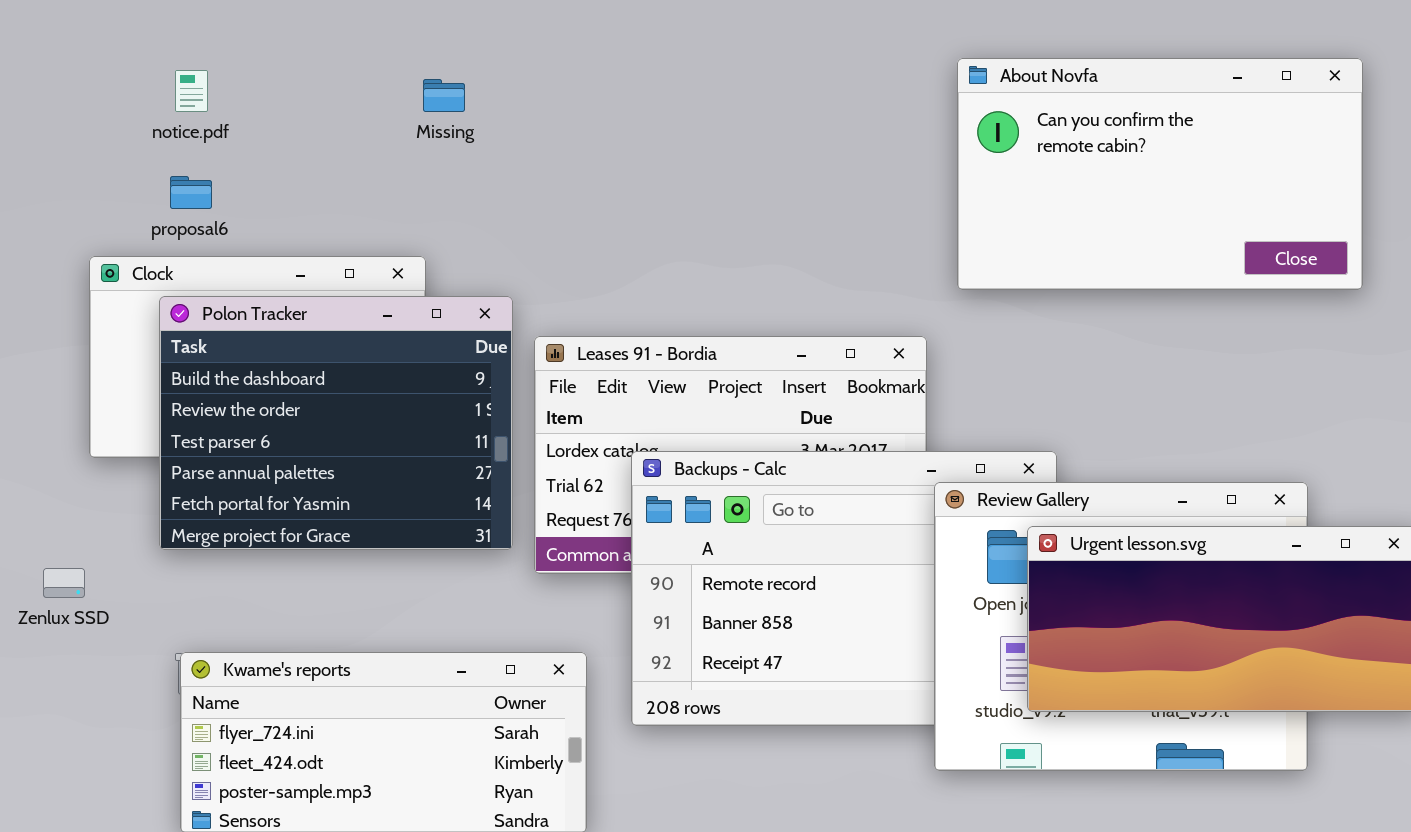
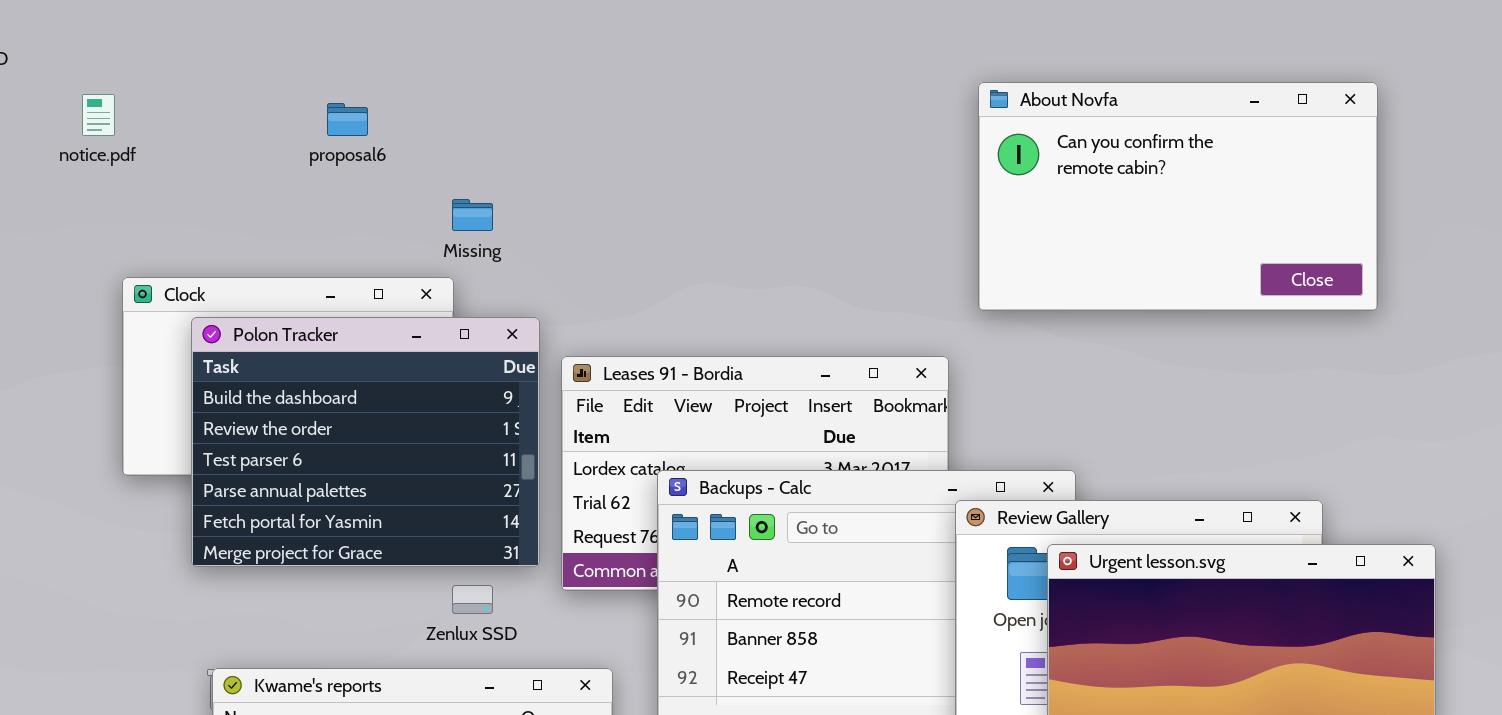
notice.pdf: [175,70,208,112] -> [82,94,115,136], moved
Missing: [423,79,465,112] -> [452,199,493,231], moved
proposal6: [170,176,212,209] -> [327,103,368,136], moved
Zenlux SSD: [43,568,85,598] -> [452,585,493,614], moved

